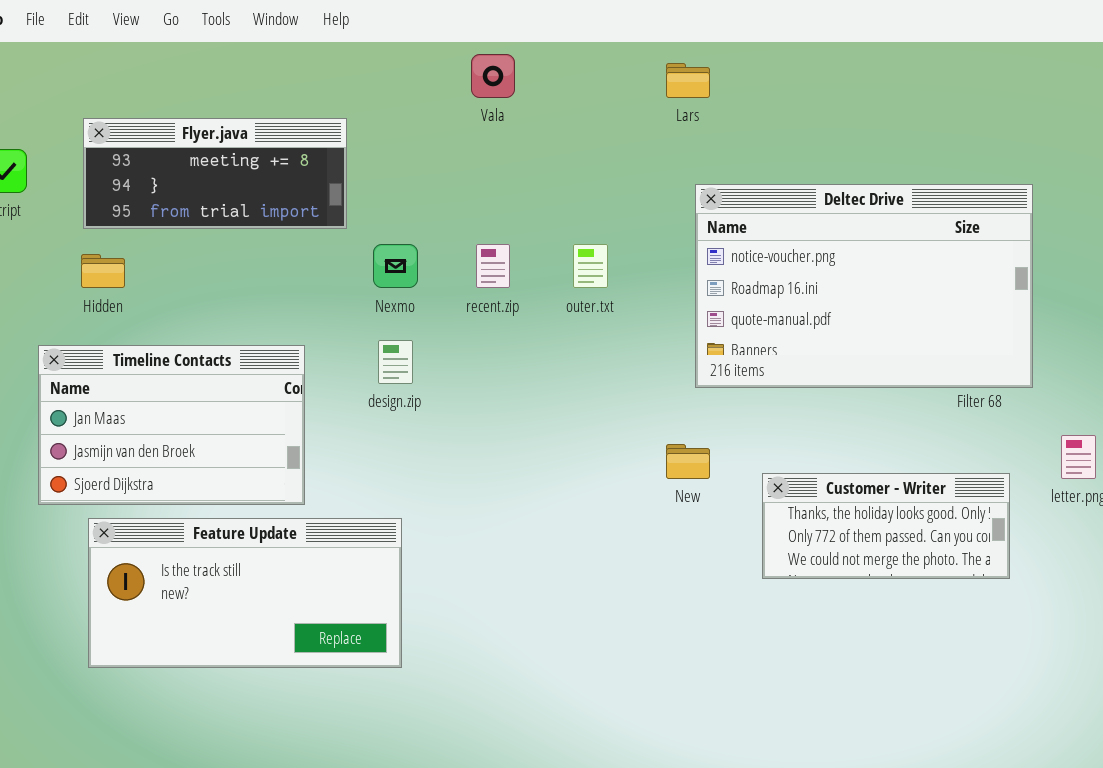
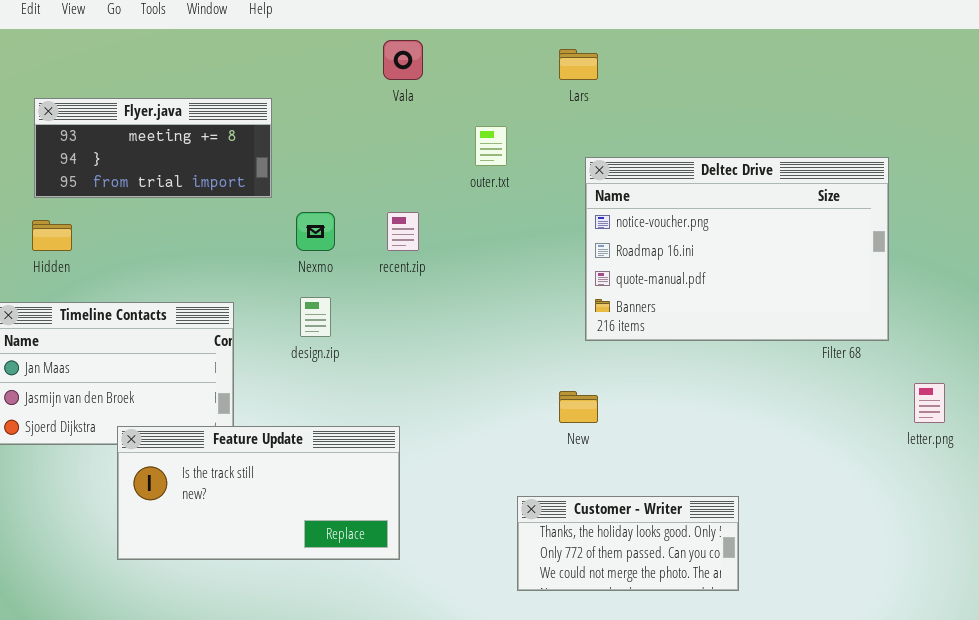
outer.txt: [573,244,608,288] -> [475,126,507,166], moved
Customer - Writer: [762,473,1010,579] -> [517,496,739,591], moved
Feature Update: [88,518,402,668] -> [117,426,400,560], moved

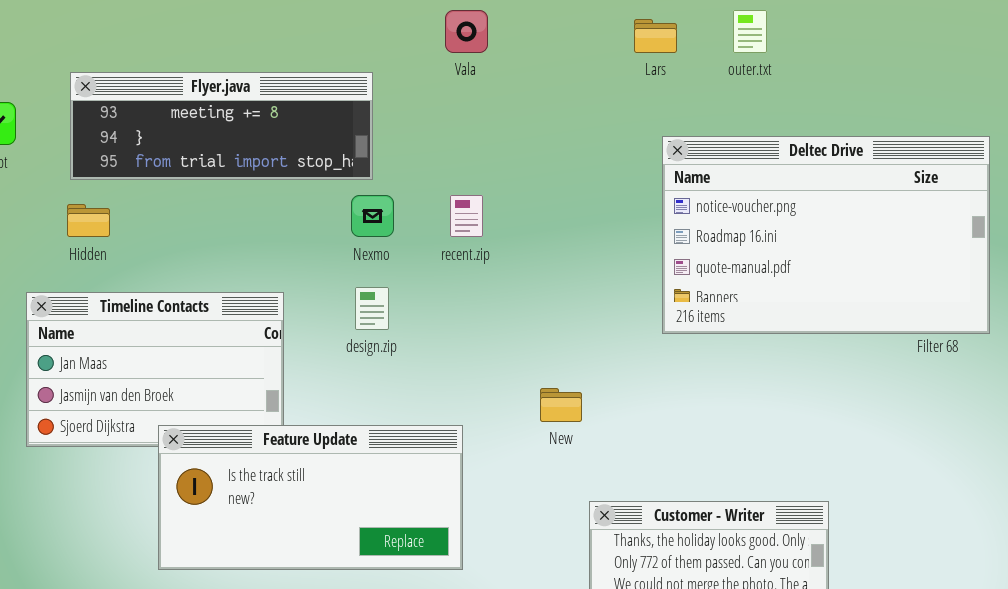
Flyer.java: [34,98,272,198] -> [70,72,373,180], resized
outer.txt: [475,126,507,166] -> [733,10,767,53], moved
New: [559,391,598,423] -> [540,388,582,422], moved

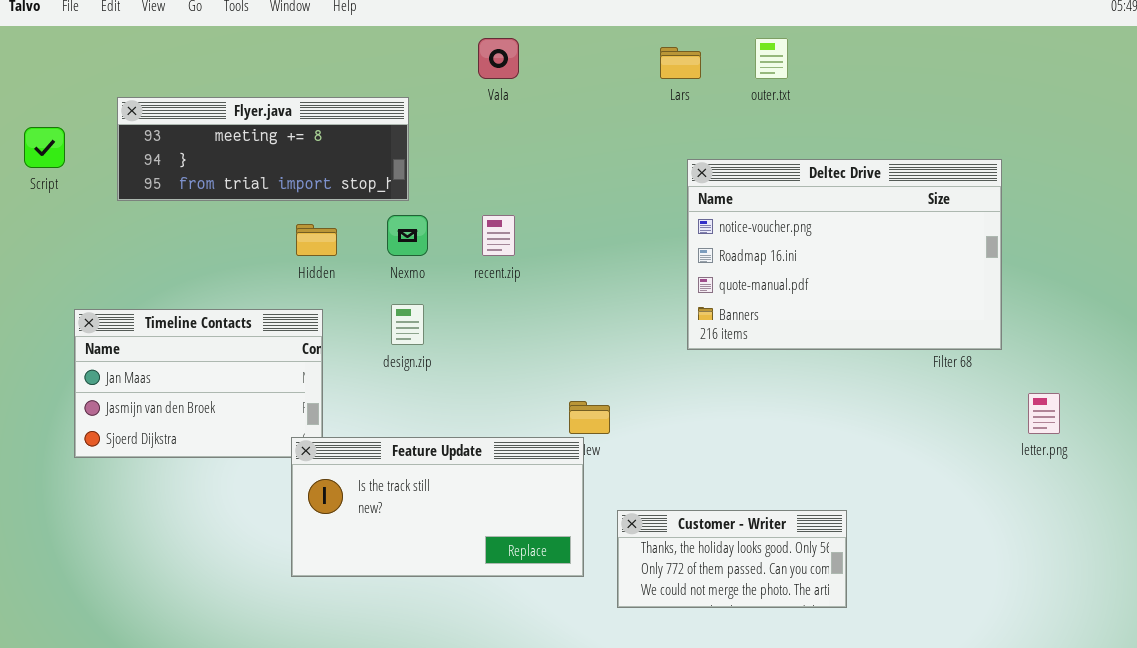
Hidden: [67,204,110,237] -> [296,224,337,256], moved
Feature Update: [158,425,463,570] -> [291,437,584,577], moved

